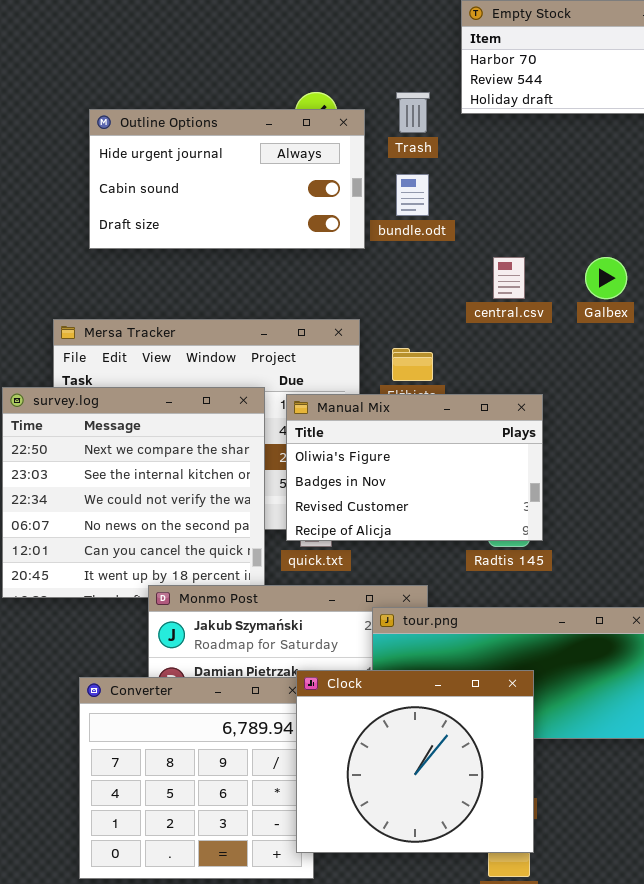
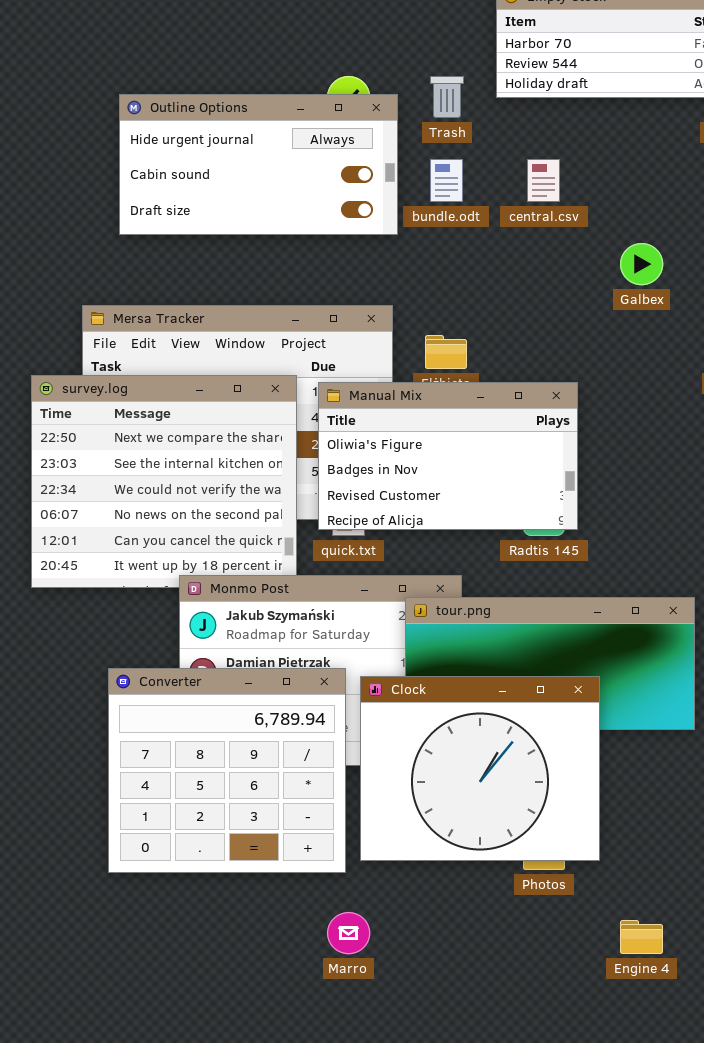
central.csv: [493,257,525,299] -> [527,159,560,202], moved
Clock: [296,670,534,853] -> [360,676,600,861], moved

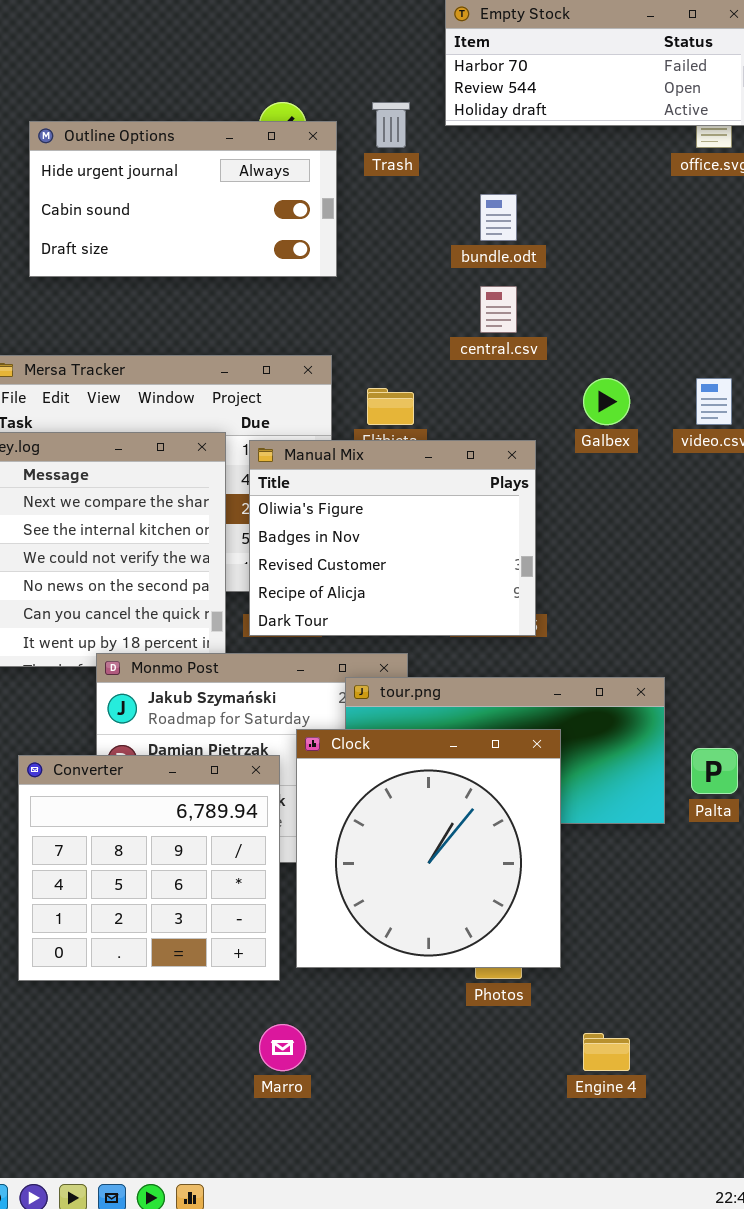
bundle.odt: [430,159,463,202] -> [480,194,517,241], moved
central.csv: [527,159,560,202] -> [480,286,517,333], moved
Galbex: [620,243,663,285] -> [583,378,630,425], moved
Manual Mix: [318,382,578,530] -> [249,440,536,636], resized
Clock: [360,676,600,861] -> [296,729,561,968], resized

